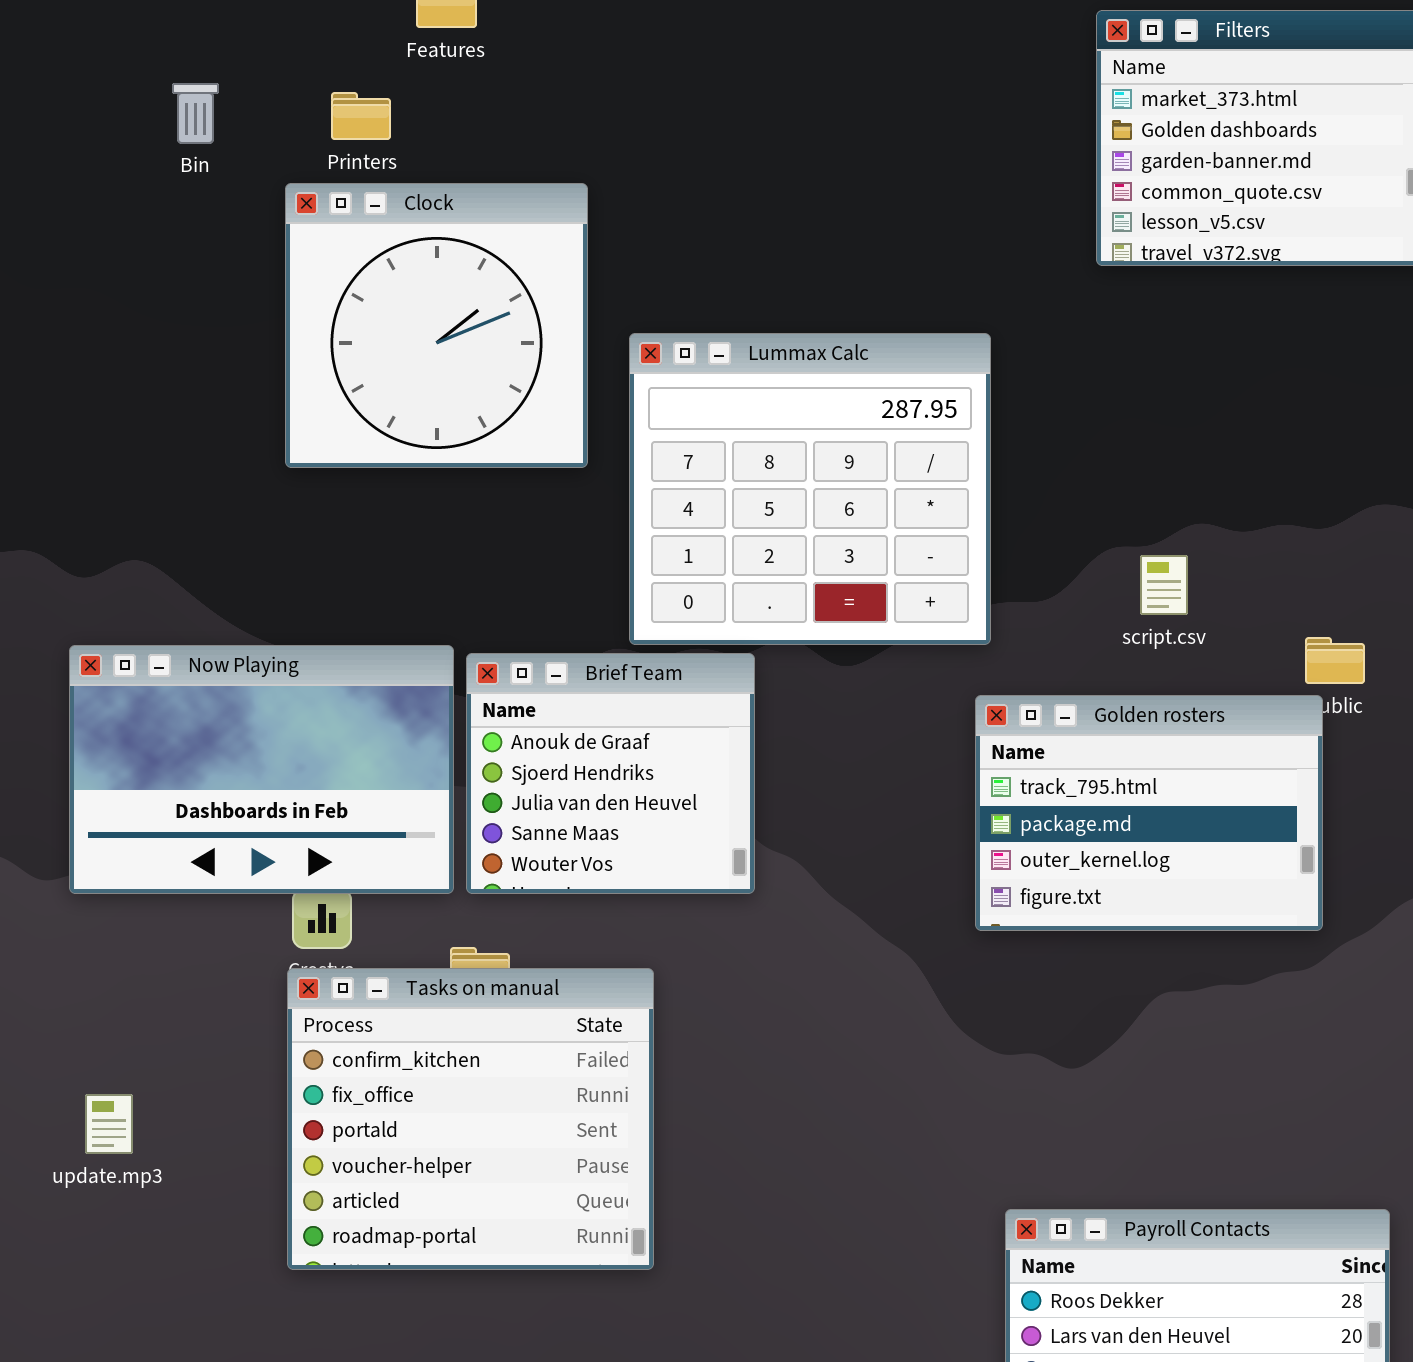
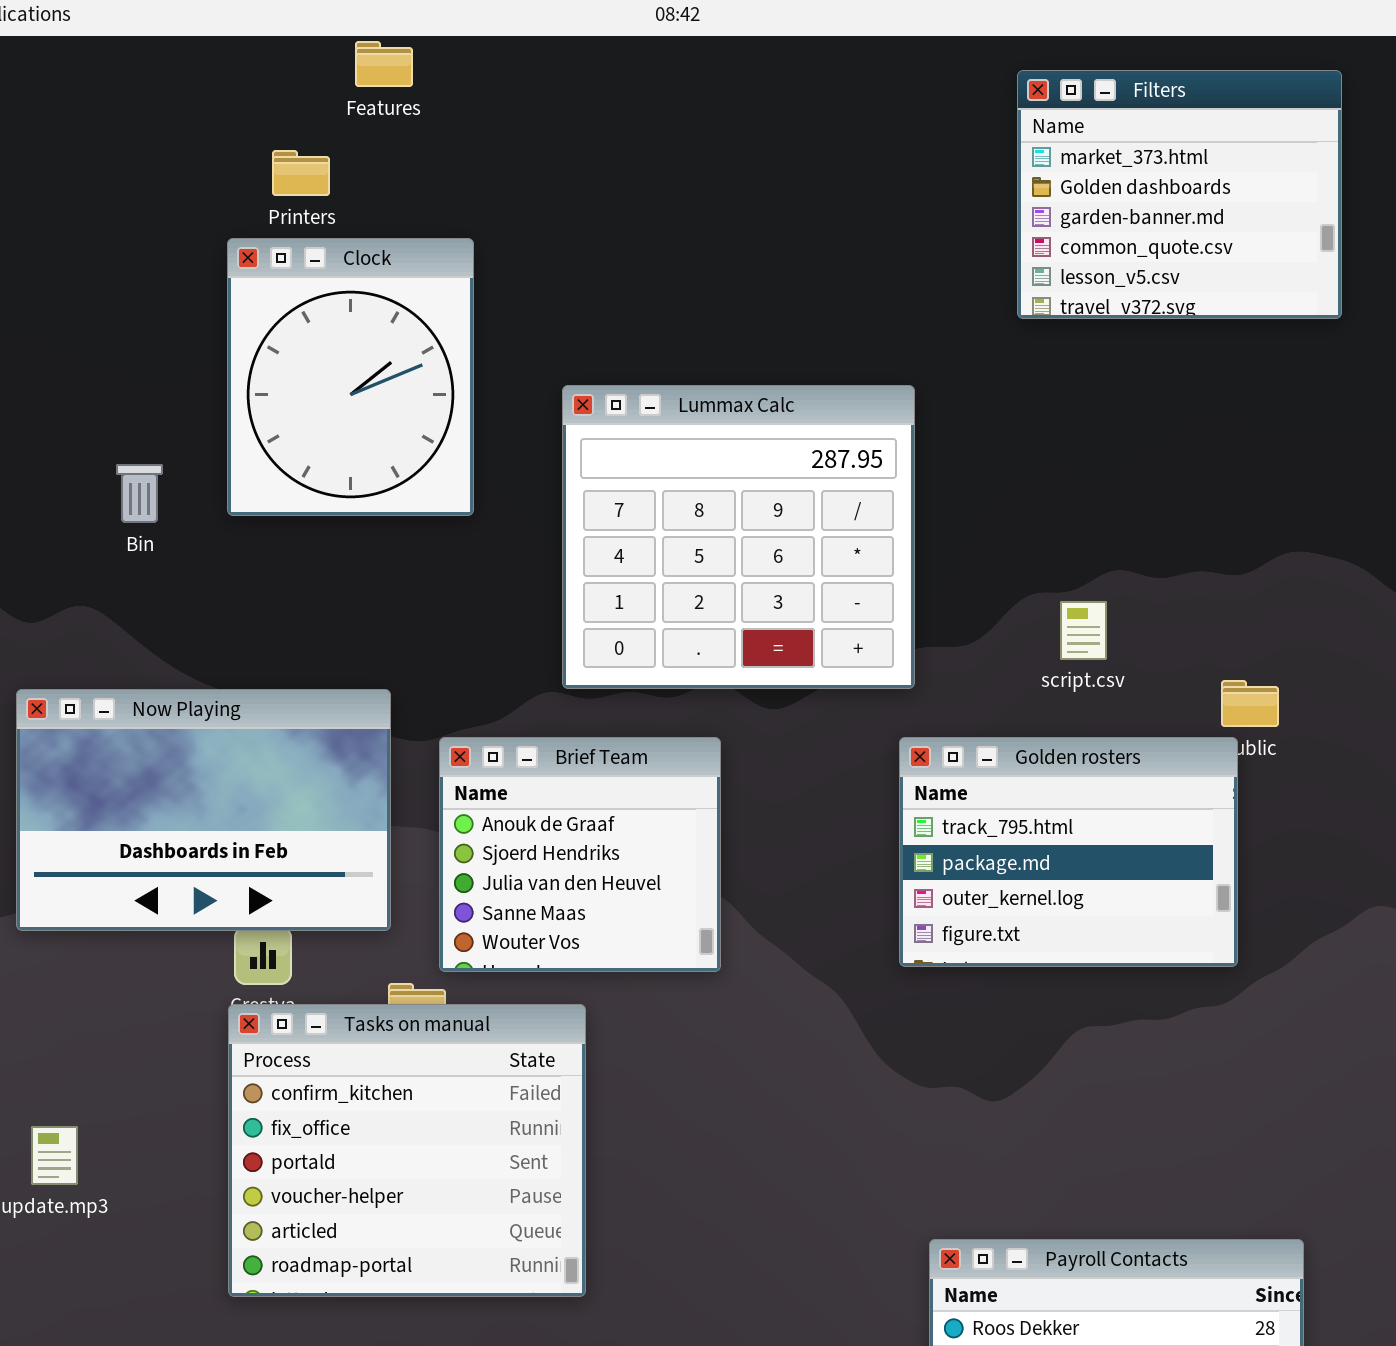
Bin: [172,83,219,144] -> [116,464,163,523], moved
Clock: [285,183,588,468] -> [227,238,474,516], resized
Brief Team: [466,653,755,894] -> [439,737,721,972], moved

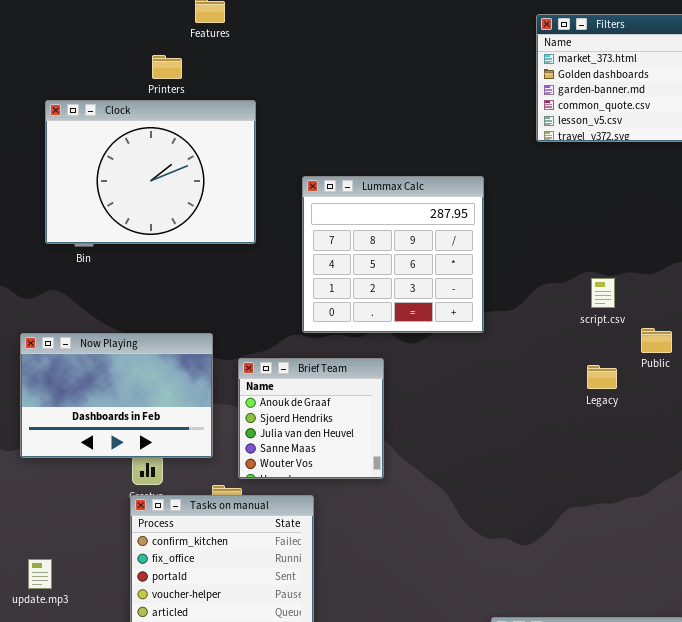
Clock: [227,238,474,516] -> [45,100,256,244], resized
script.csv: [1060,601,1107,660] -> [591,278,615,308], moved
Golden rosters: [899,737,1238,967] -> none, closed

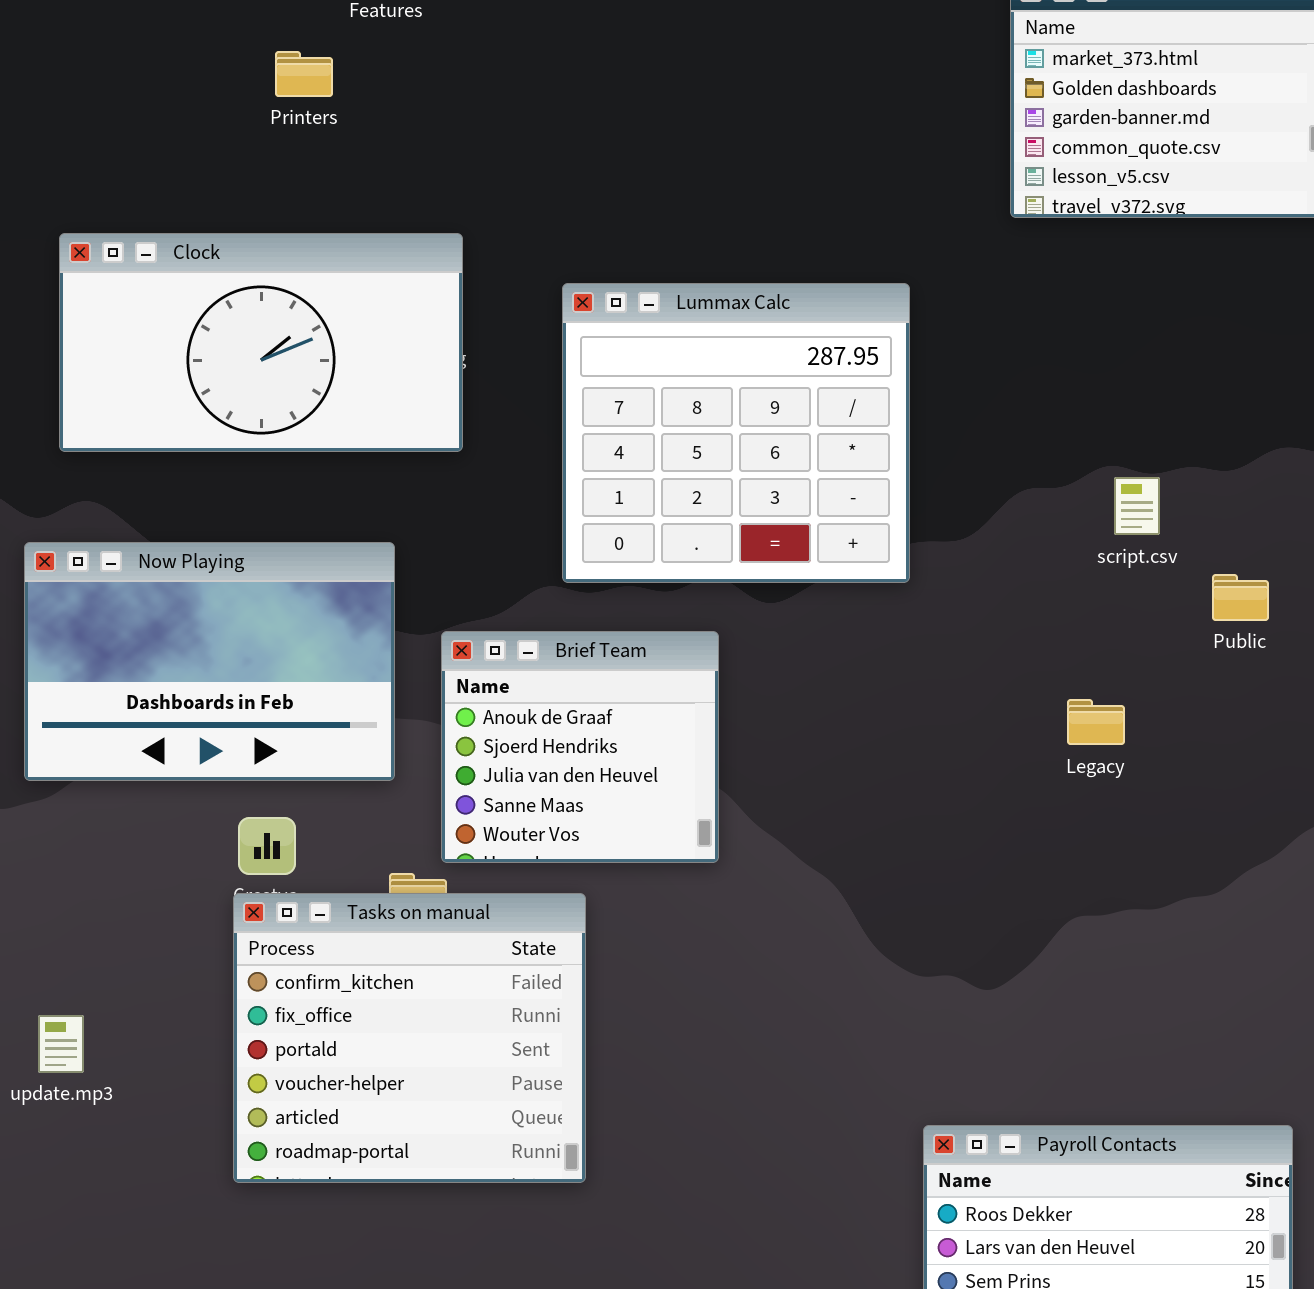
Clock: [45,100,256,244] -> [59,233,463,452], moved, resized
Now Playing: [20,333,213,458] -> [24,542,395,781], moved
Legacy: [587,365,617,389] -> [1067,699,1125,745], moved

